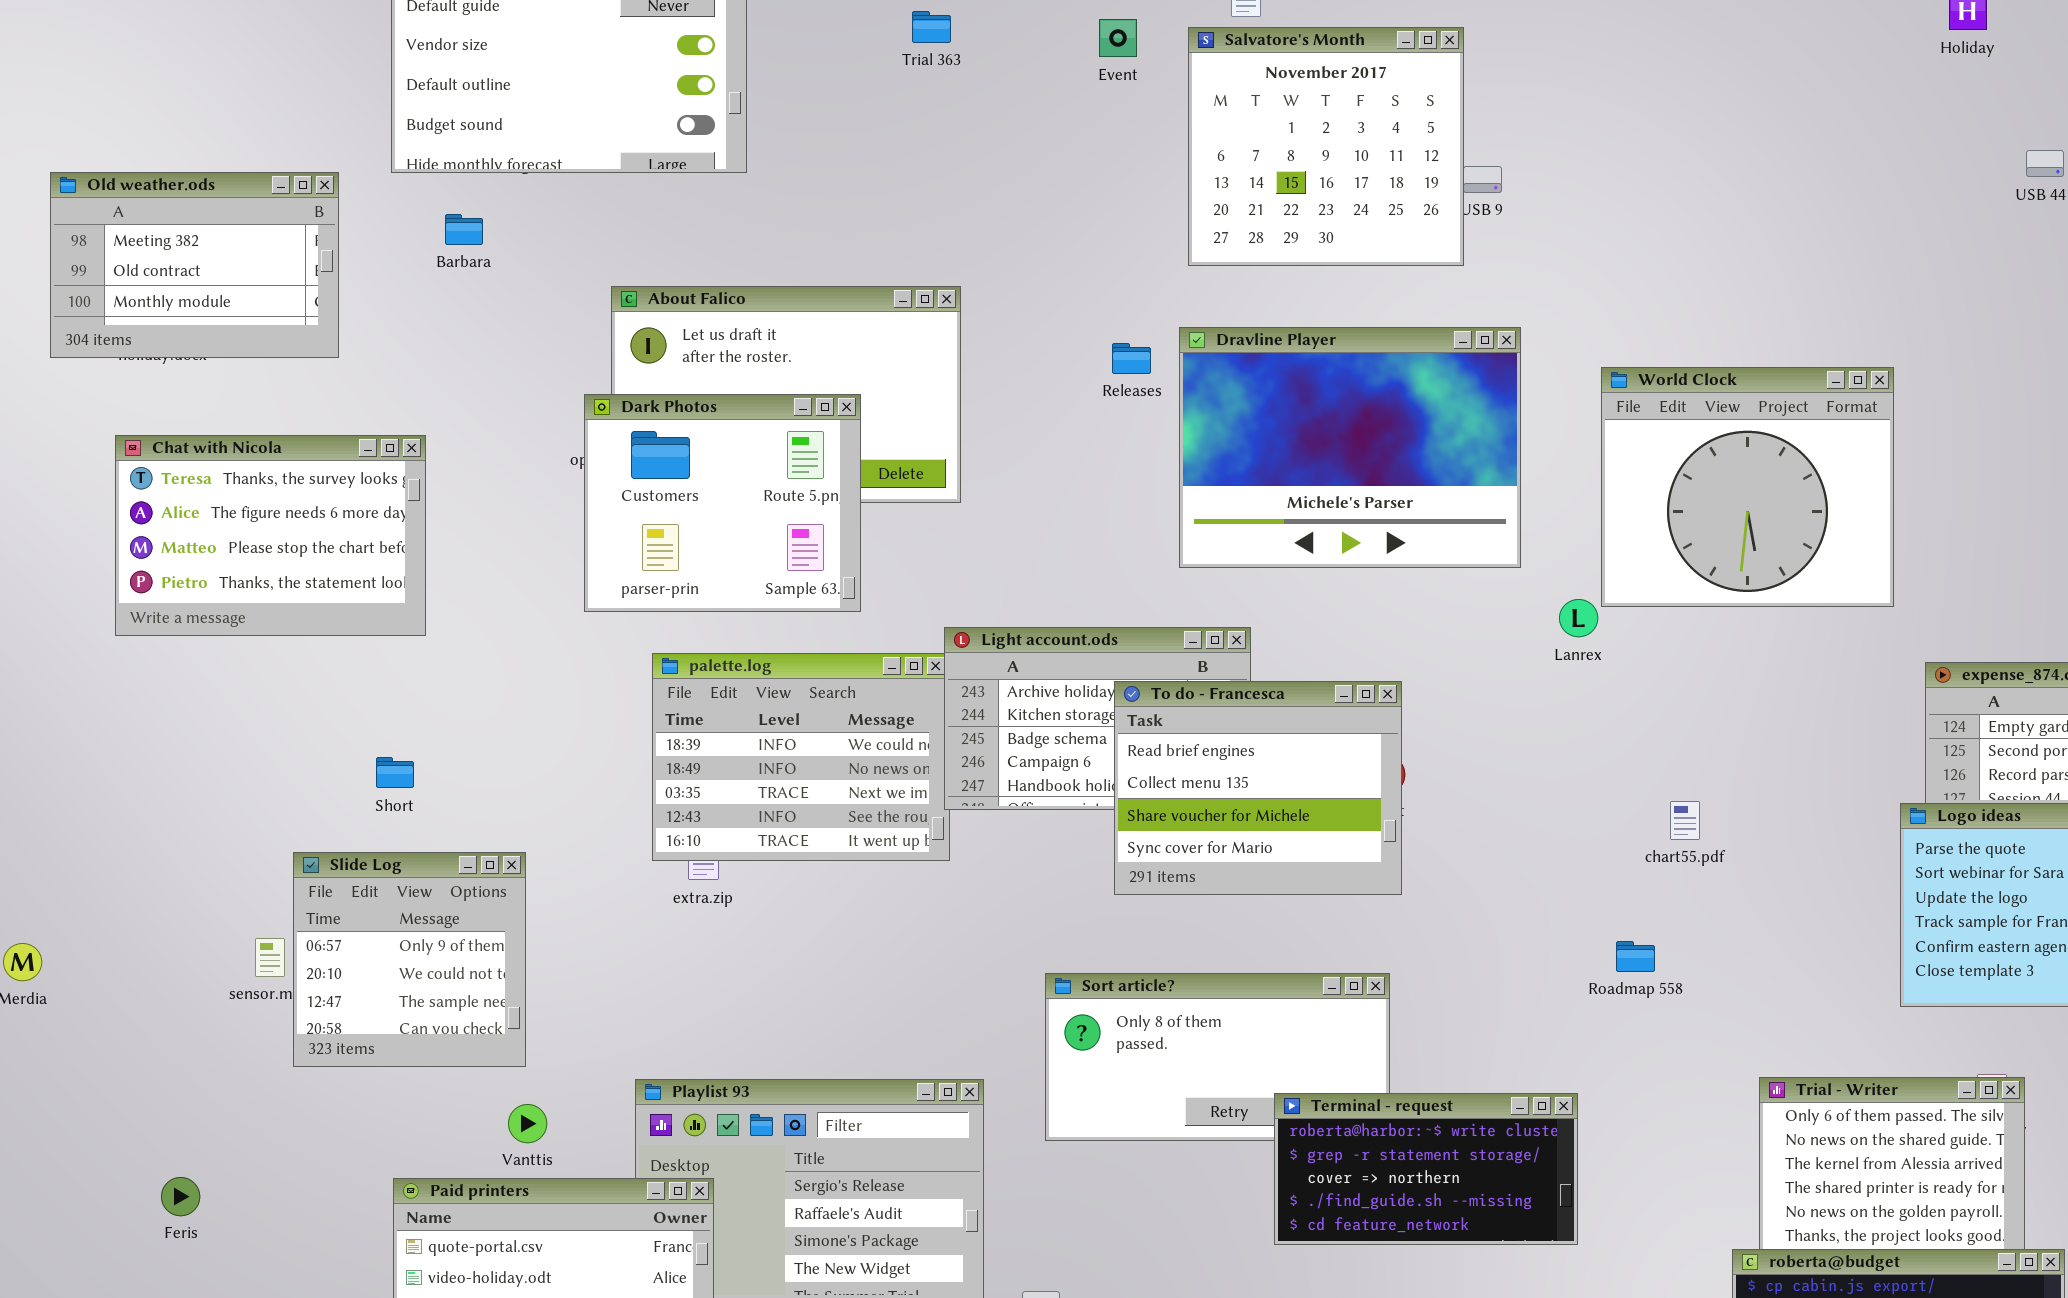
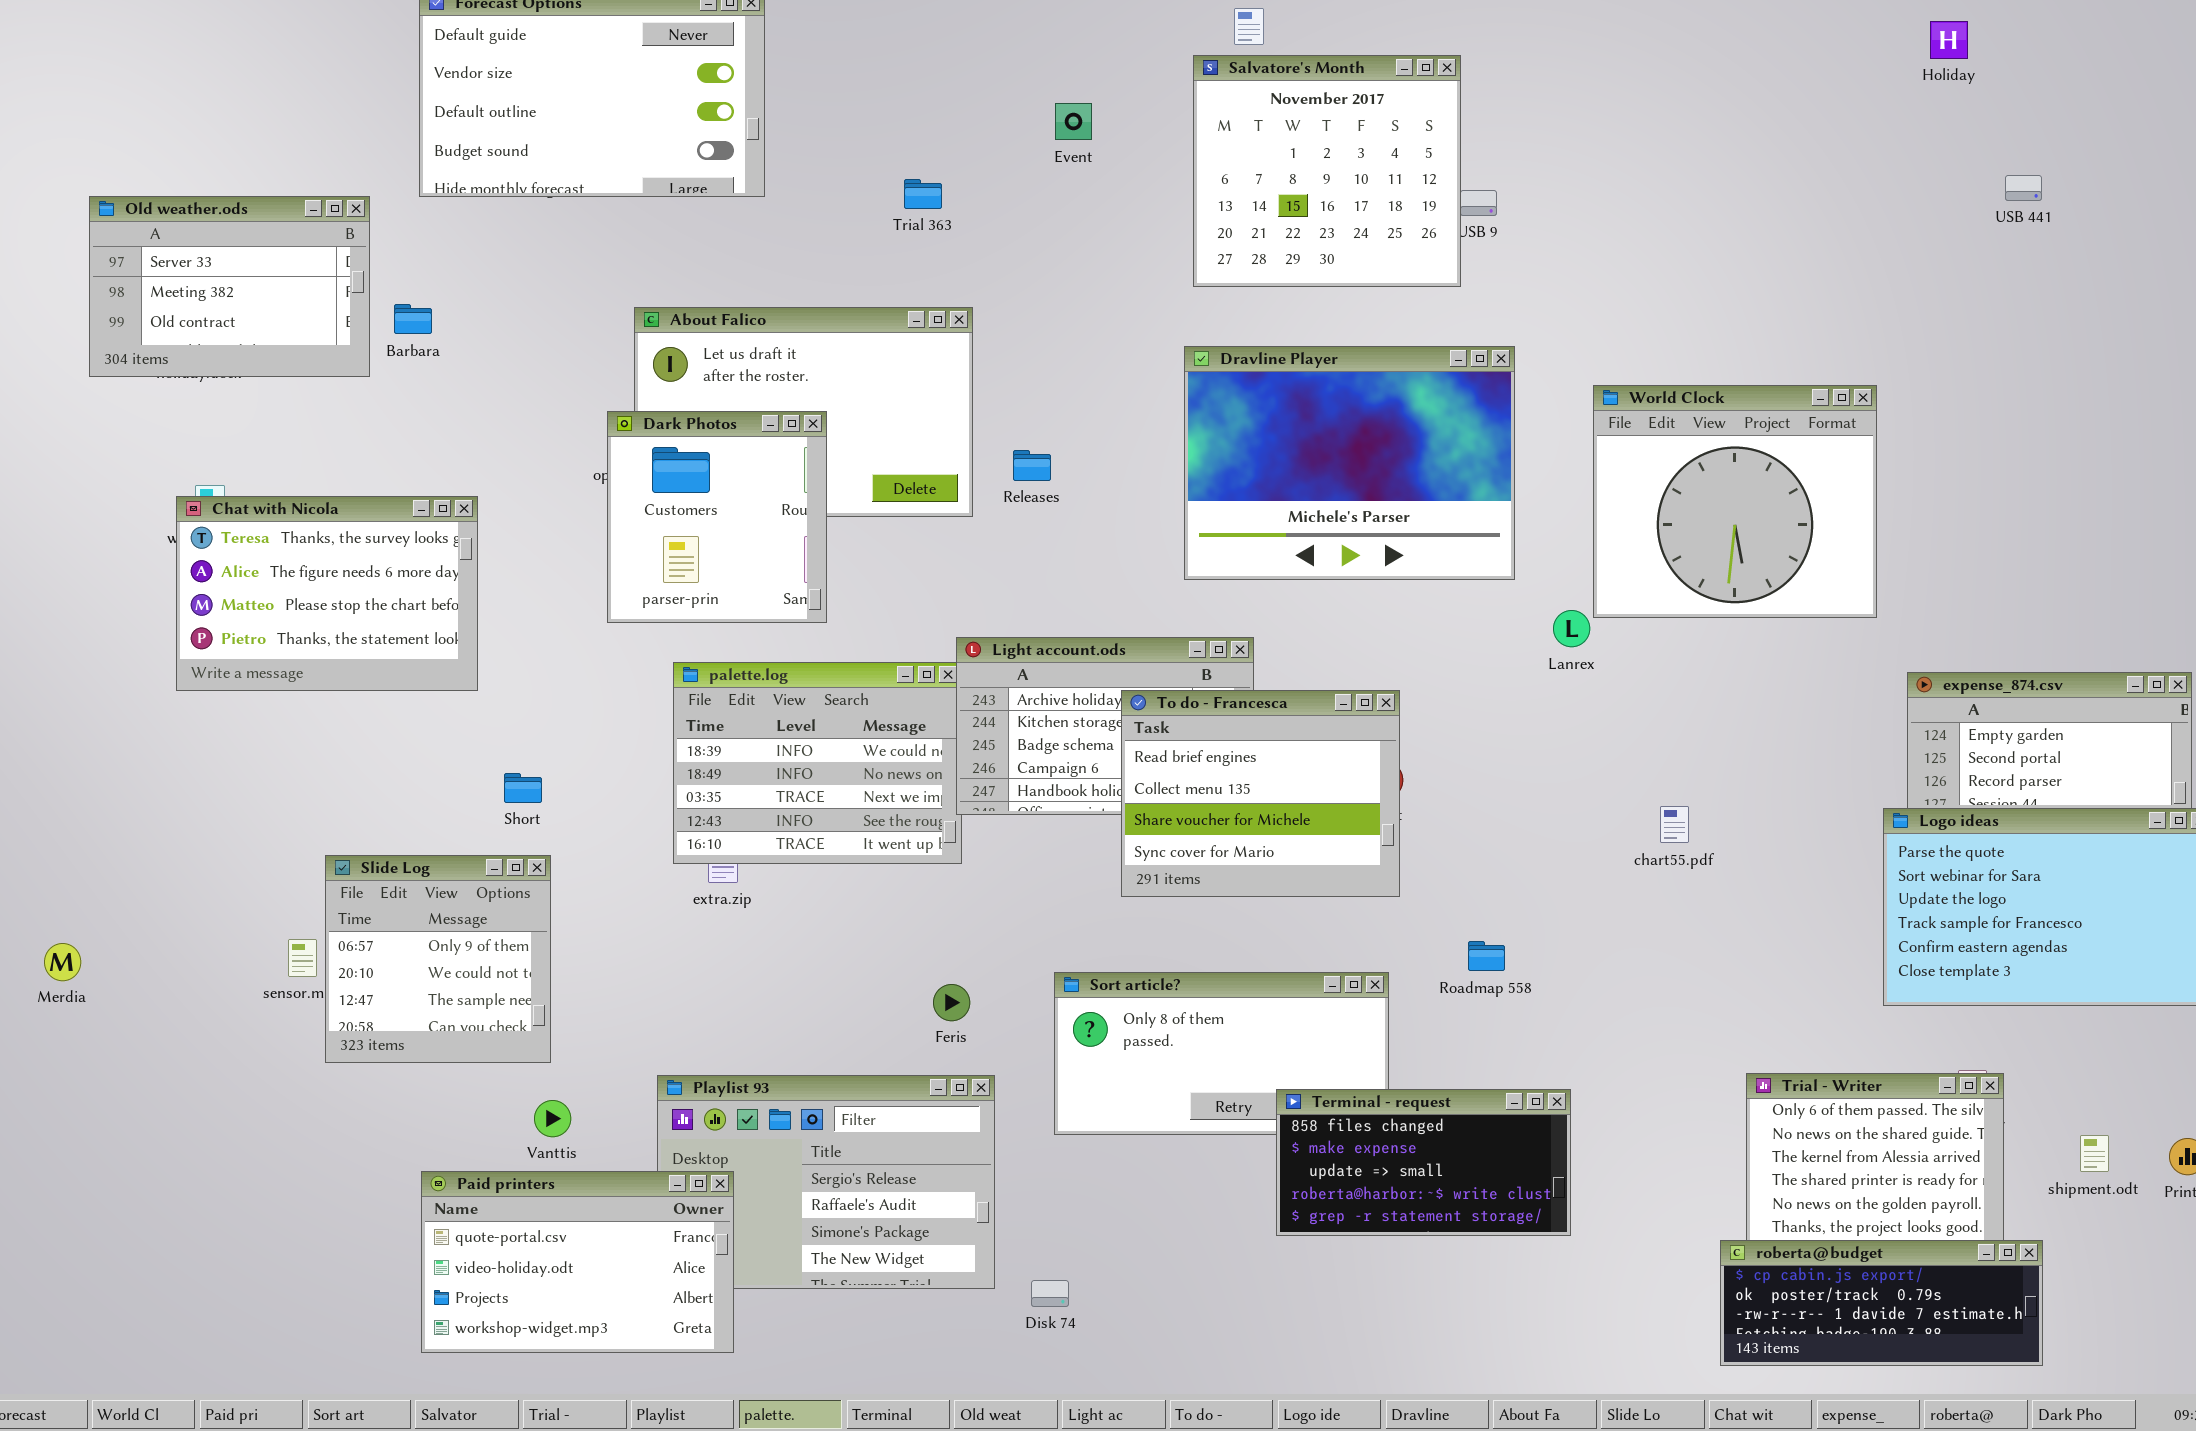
Trial 363: [912,11,951,43] -> [904,179,942,209], moved
Event: [1099,19,1137,57] -> [1055,103,1092,140], moved
Old weather.ods: [50,172,339,358] -> [89,196,370,377], scrolled up 1 row
Barbara: [445,214,483,245] -> [394,304,432,334], moved
Releases: [1112,343,1151,374] -> [1013,450,1051,481], moved
Dark Photos: [584,394,861,612] -> [607,411,827,623], resized
Chat with Nicola: [115,435,426,636] -> [176,496,478,691], moved
Short: [376,757,414,788] -> [504,773,542,803], moved
Roadmap 558: [1616,941,1655,972] -> [1468,941,1505,971], moved
Terminal - request: [1274,1093,1578,1245] -> [1276,1089,1571,1236], scrolled up 3 rows
Feris: [161,1177,200,1216] -> [933,984,970,1021], moved

